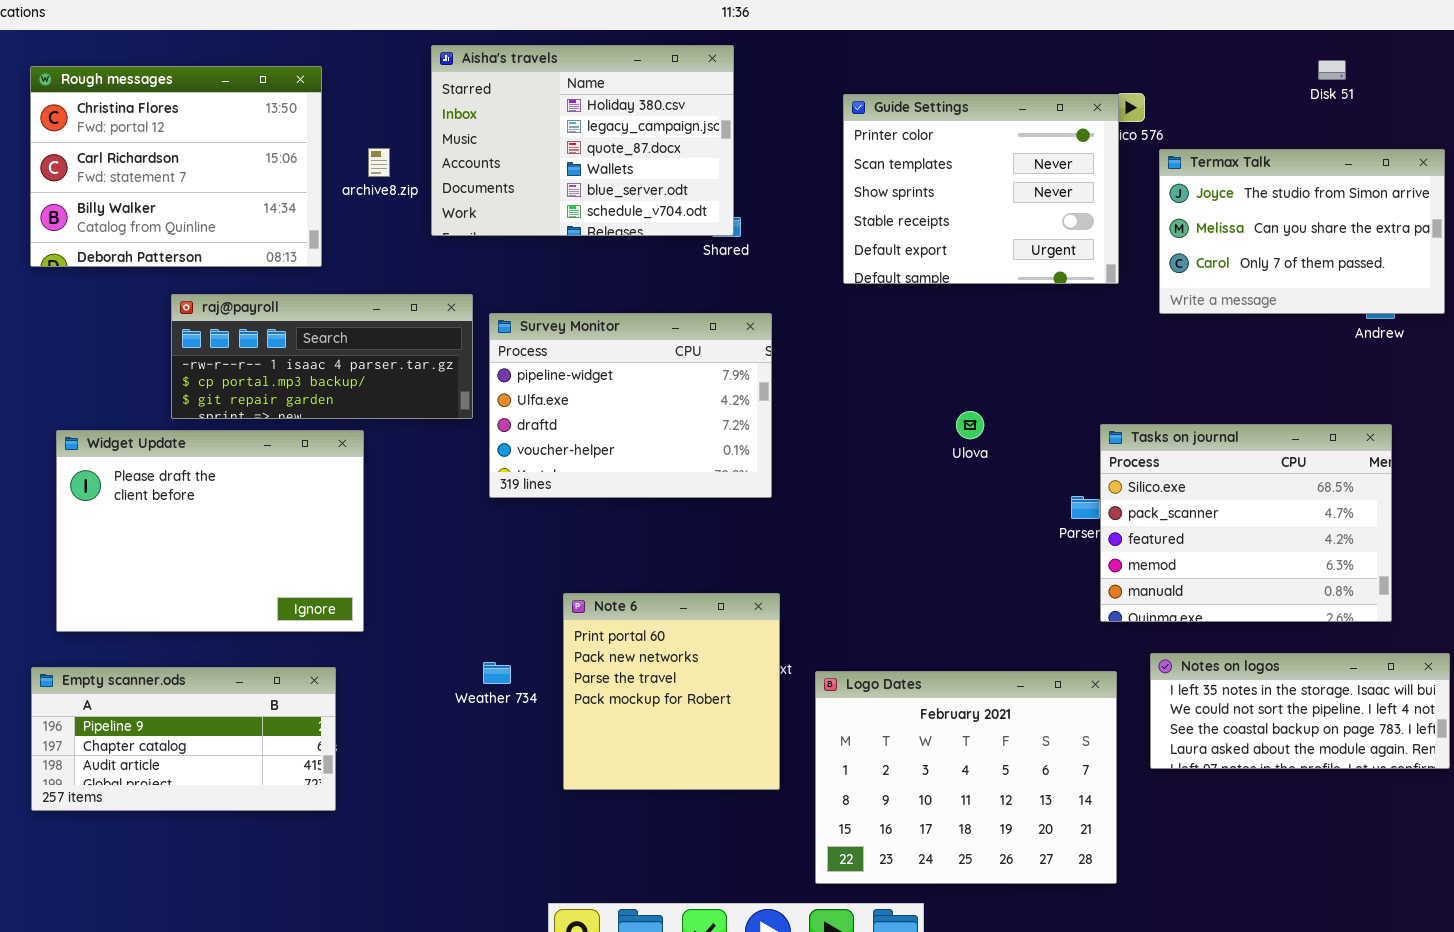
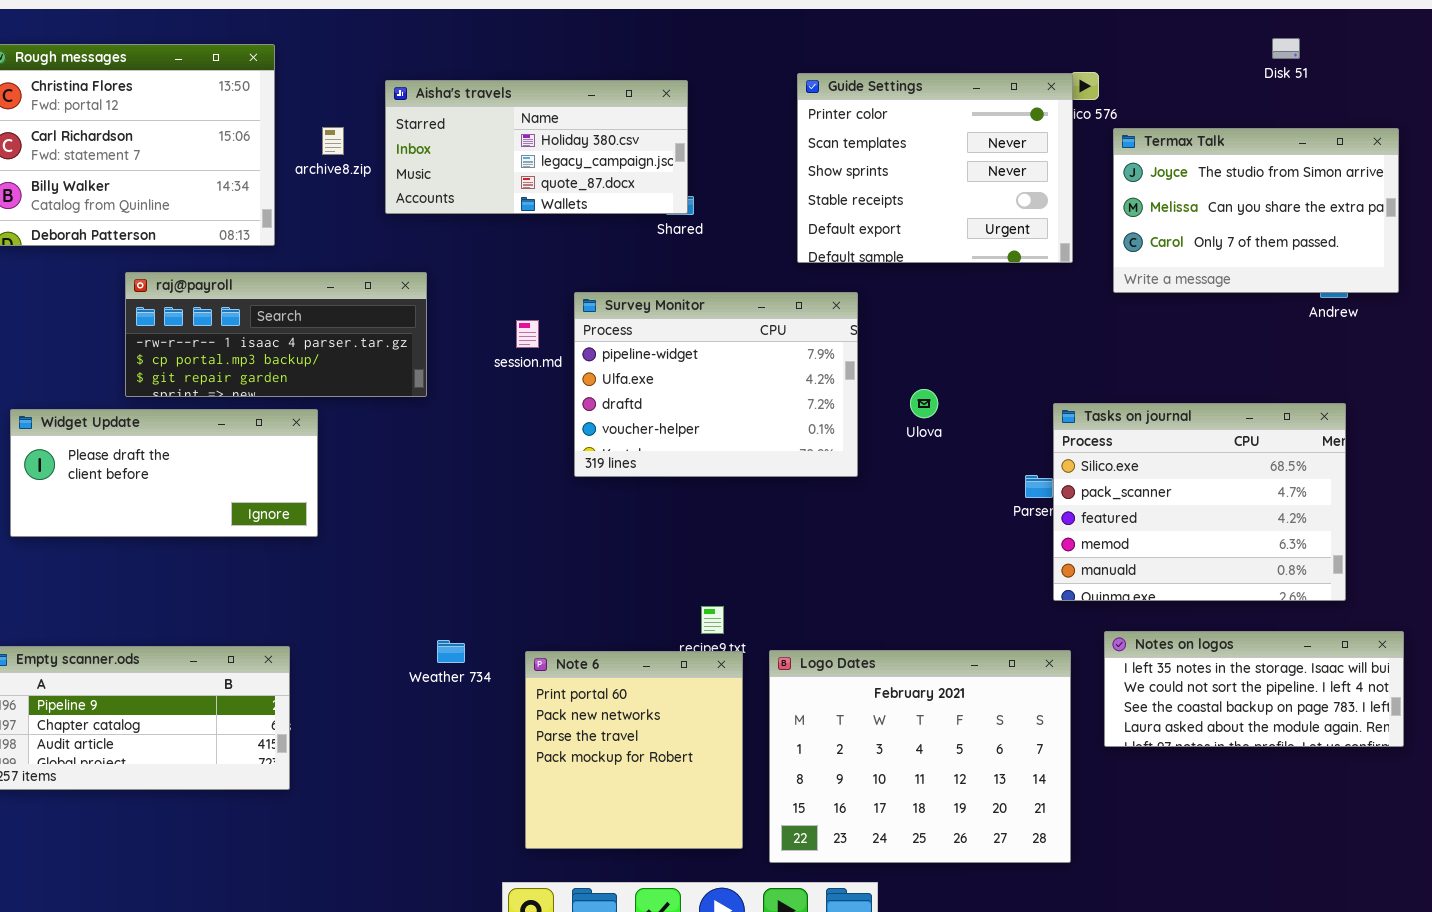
Aisha's travels: [431,45,734,236] -> [385,80,688,214], resized
Survey Monitor: [489,313,772,498] -> [574,292,858,477], moved
Widget Update: [56,430,364,632] -> [10,409,318,537], resized
Note 6: [563,593,780,790] -> [525,651,743,849], moved

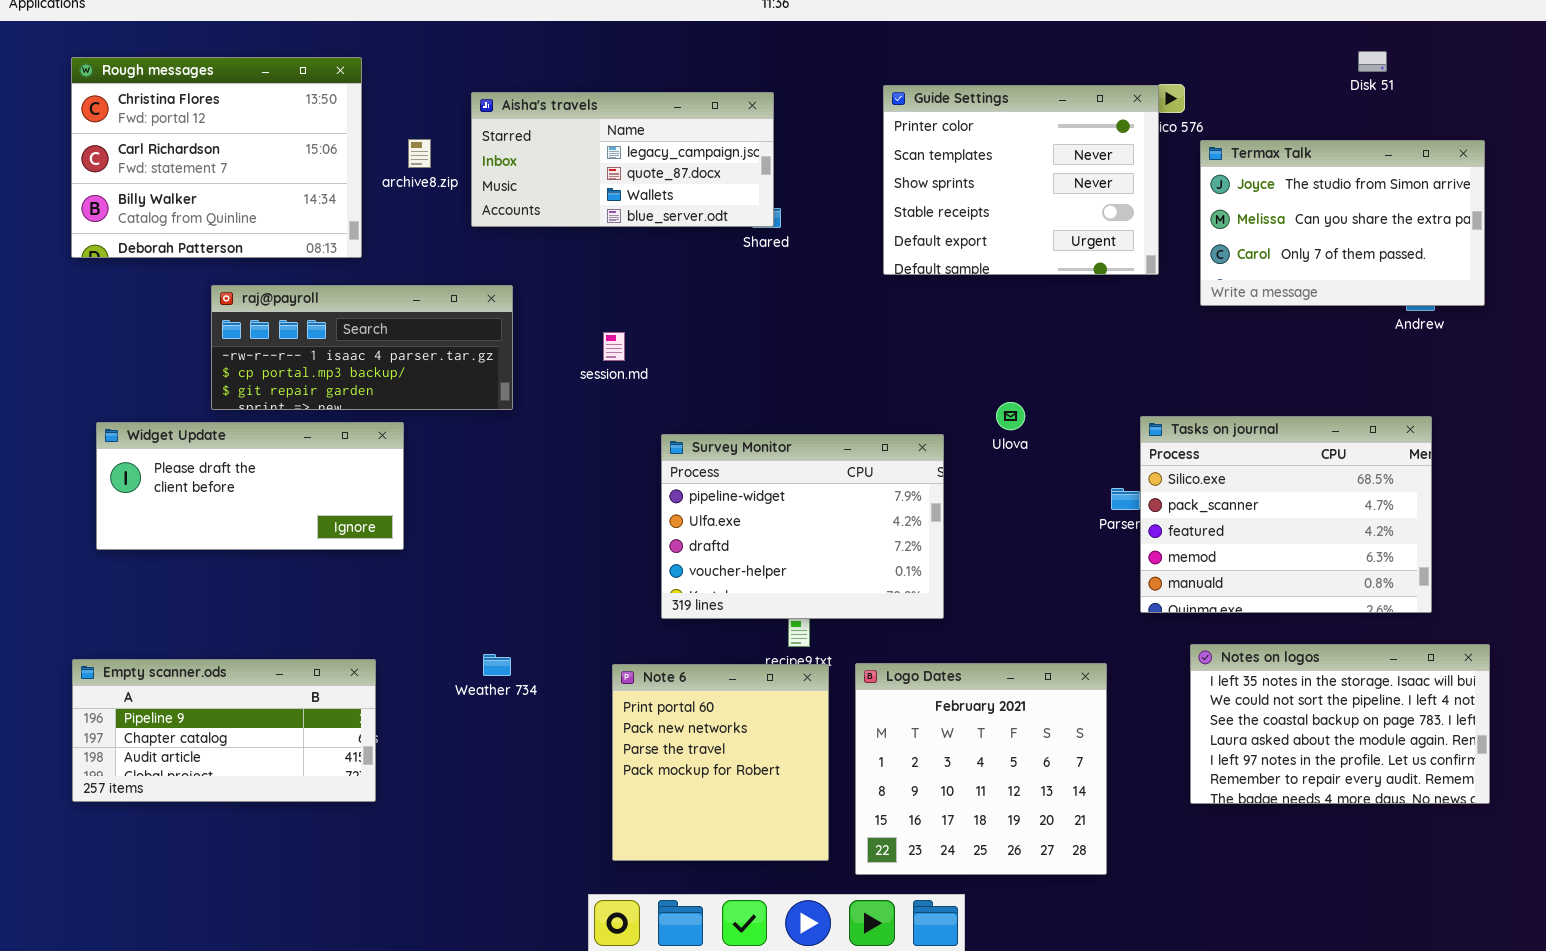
Aisha's travels: [385,80,688,214] -> [471,92,774,227], scrolled down 1 row
Survey Monitor: [574,292,858,477] -> [661,434,944,619], moved
Notes on logos: [1104,631,1404,747] -> [1190,644,1490,804], resized
Weather 734: [437,640,465,663] -> [483,654,511,676], moved
Logo Dates: [769,650,1071,863] -> [855,663,1107,875], resized

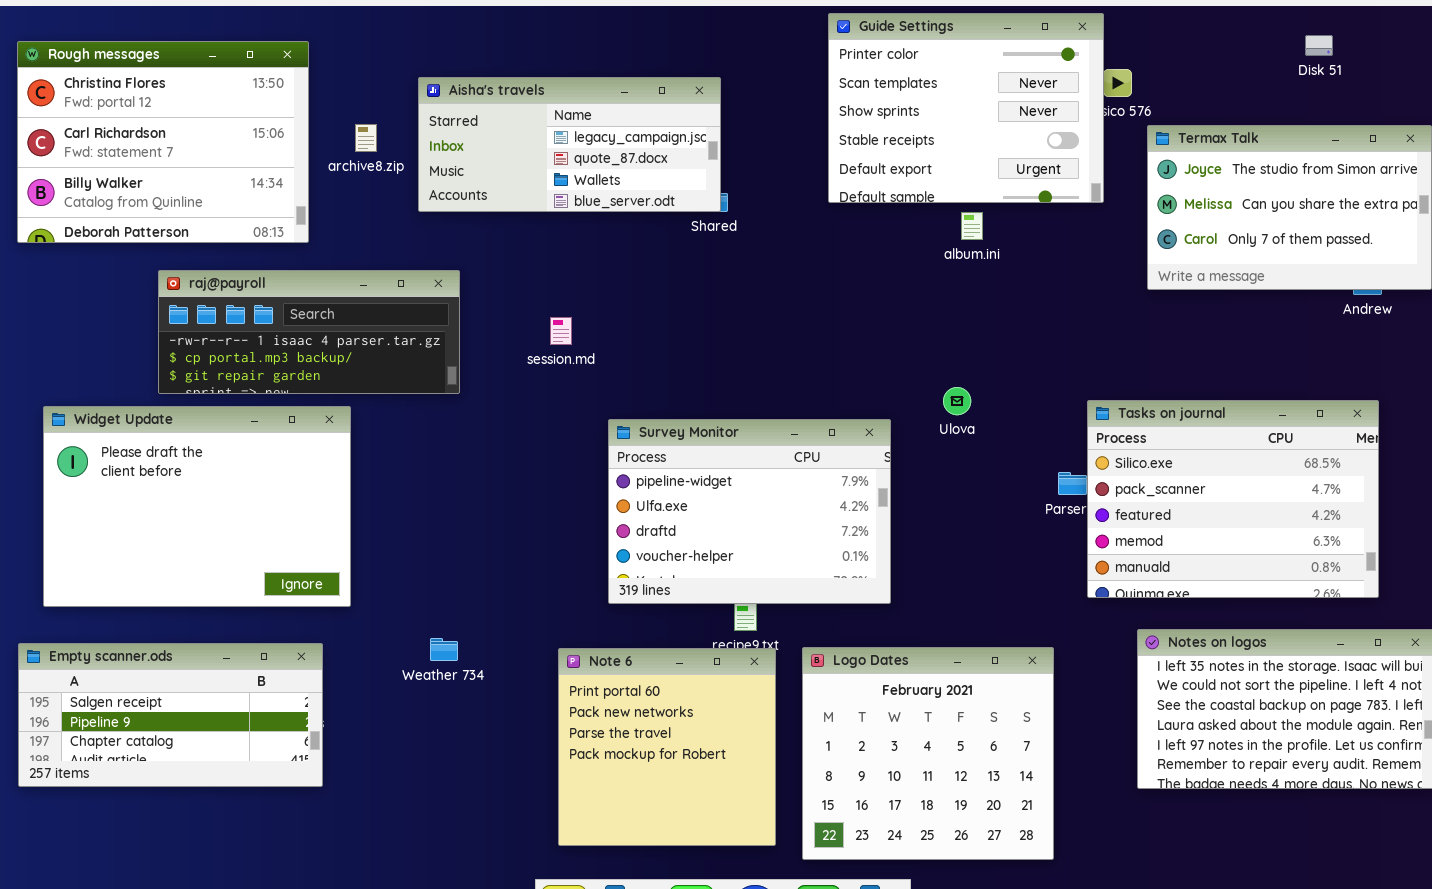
Guide Settings: [883,85,1159,275] -> [828,13,1104,203], moved
Widget Update: [96,422,404,550] -> [43,406,351,607], resized
Empty scanner.ods: [72,659,376,802] -> [18,643,323,787], scrolled up 1 row

